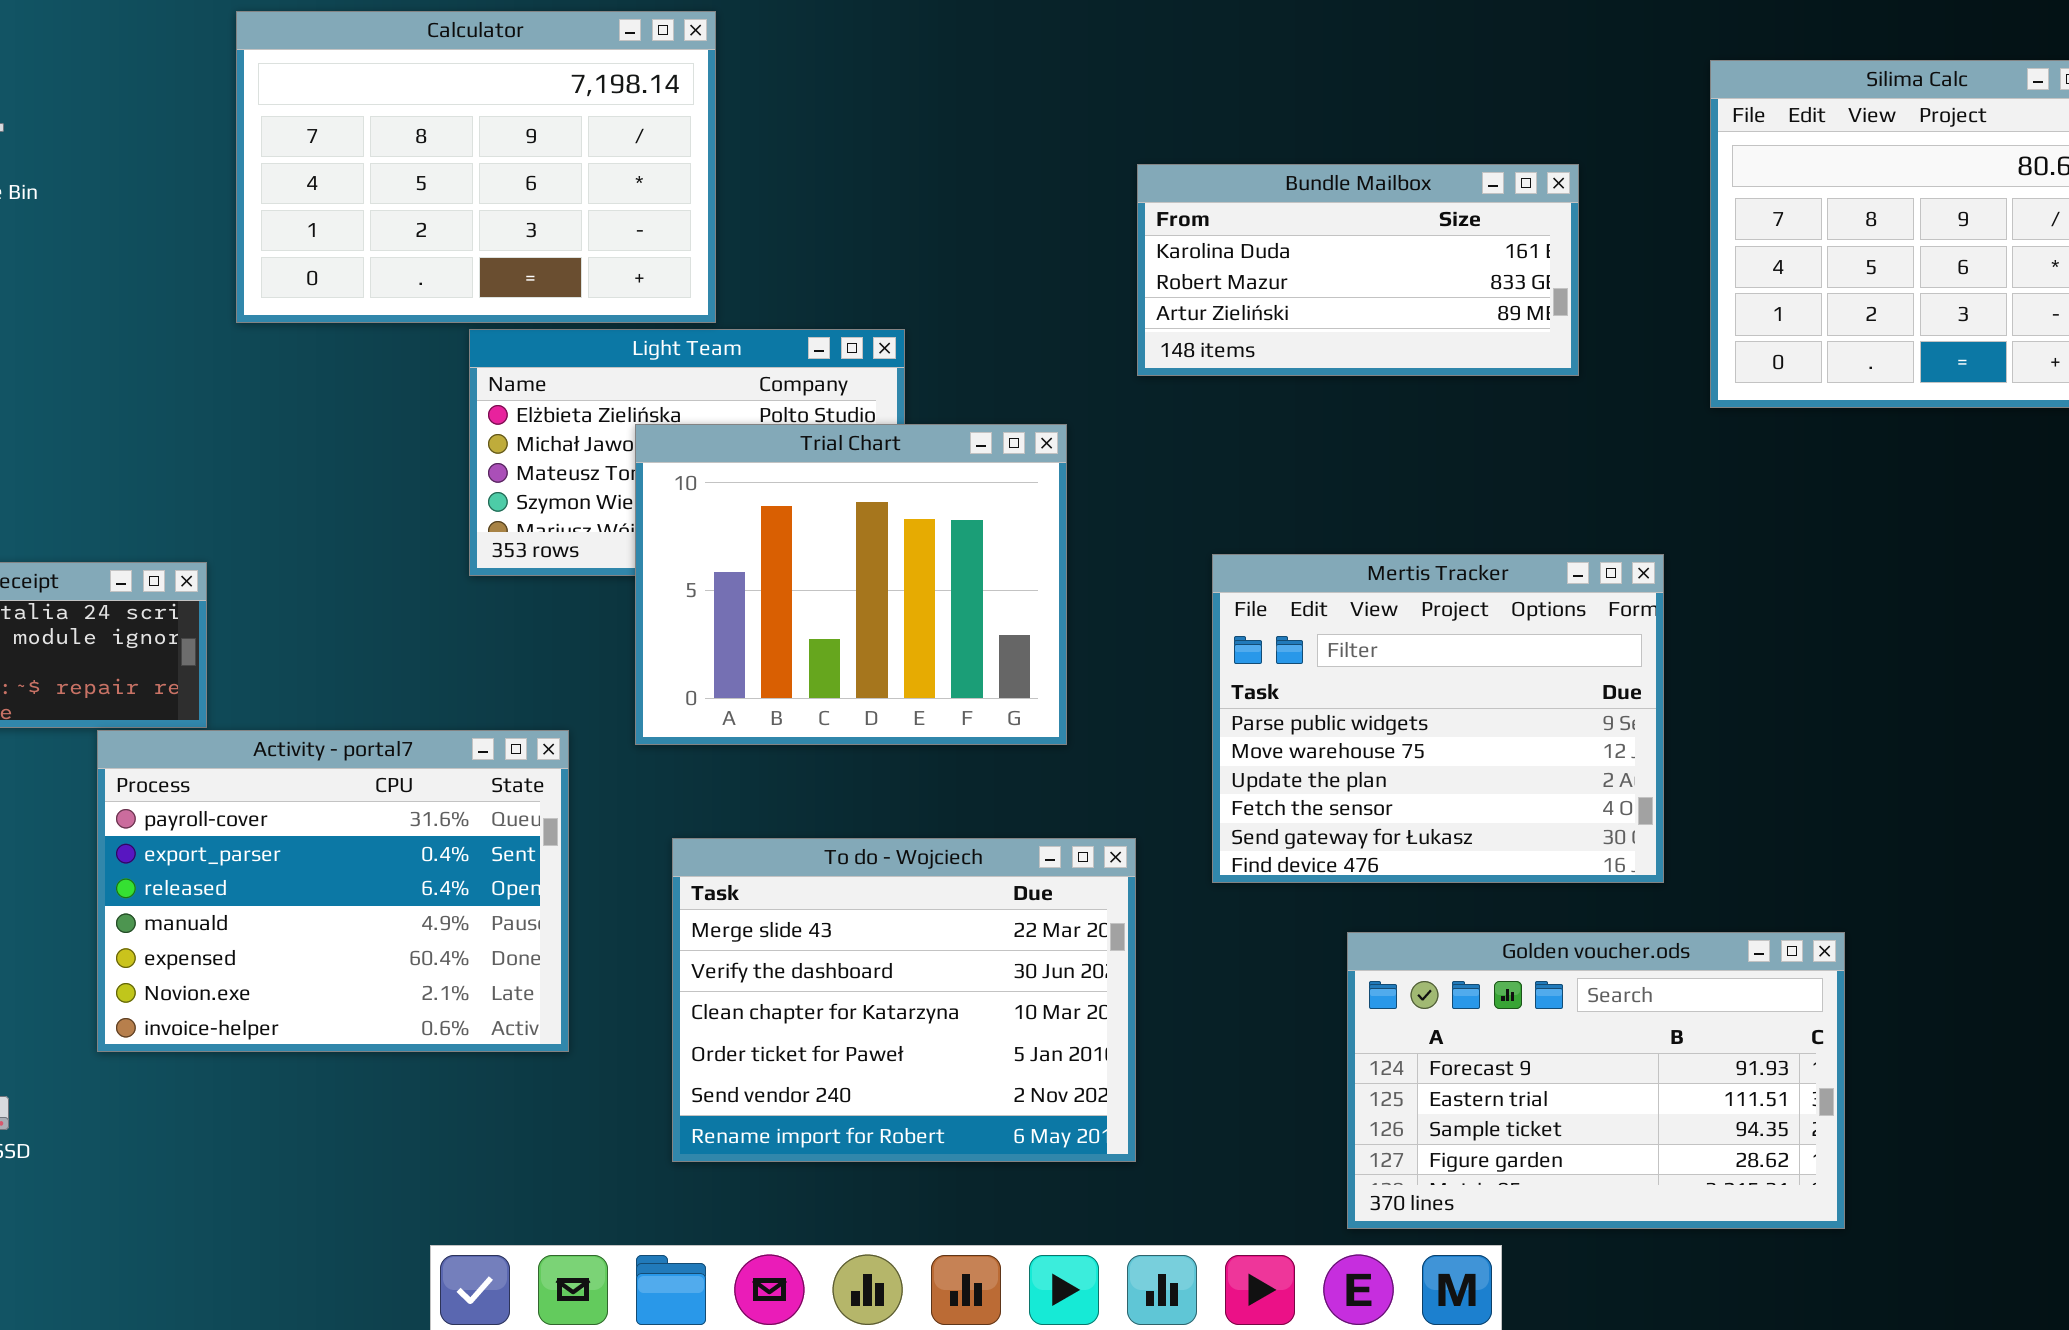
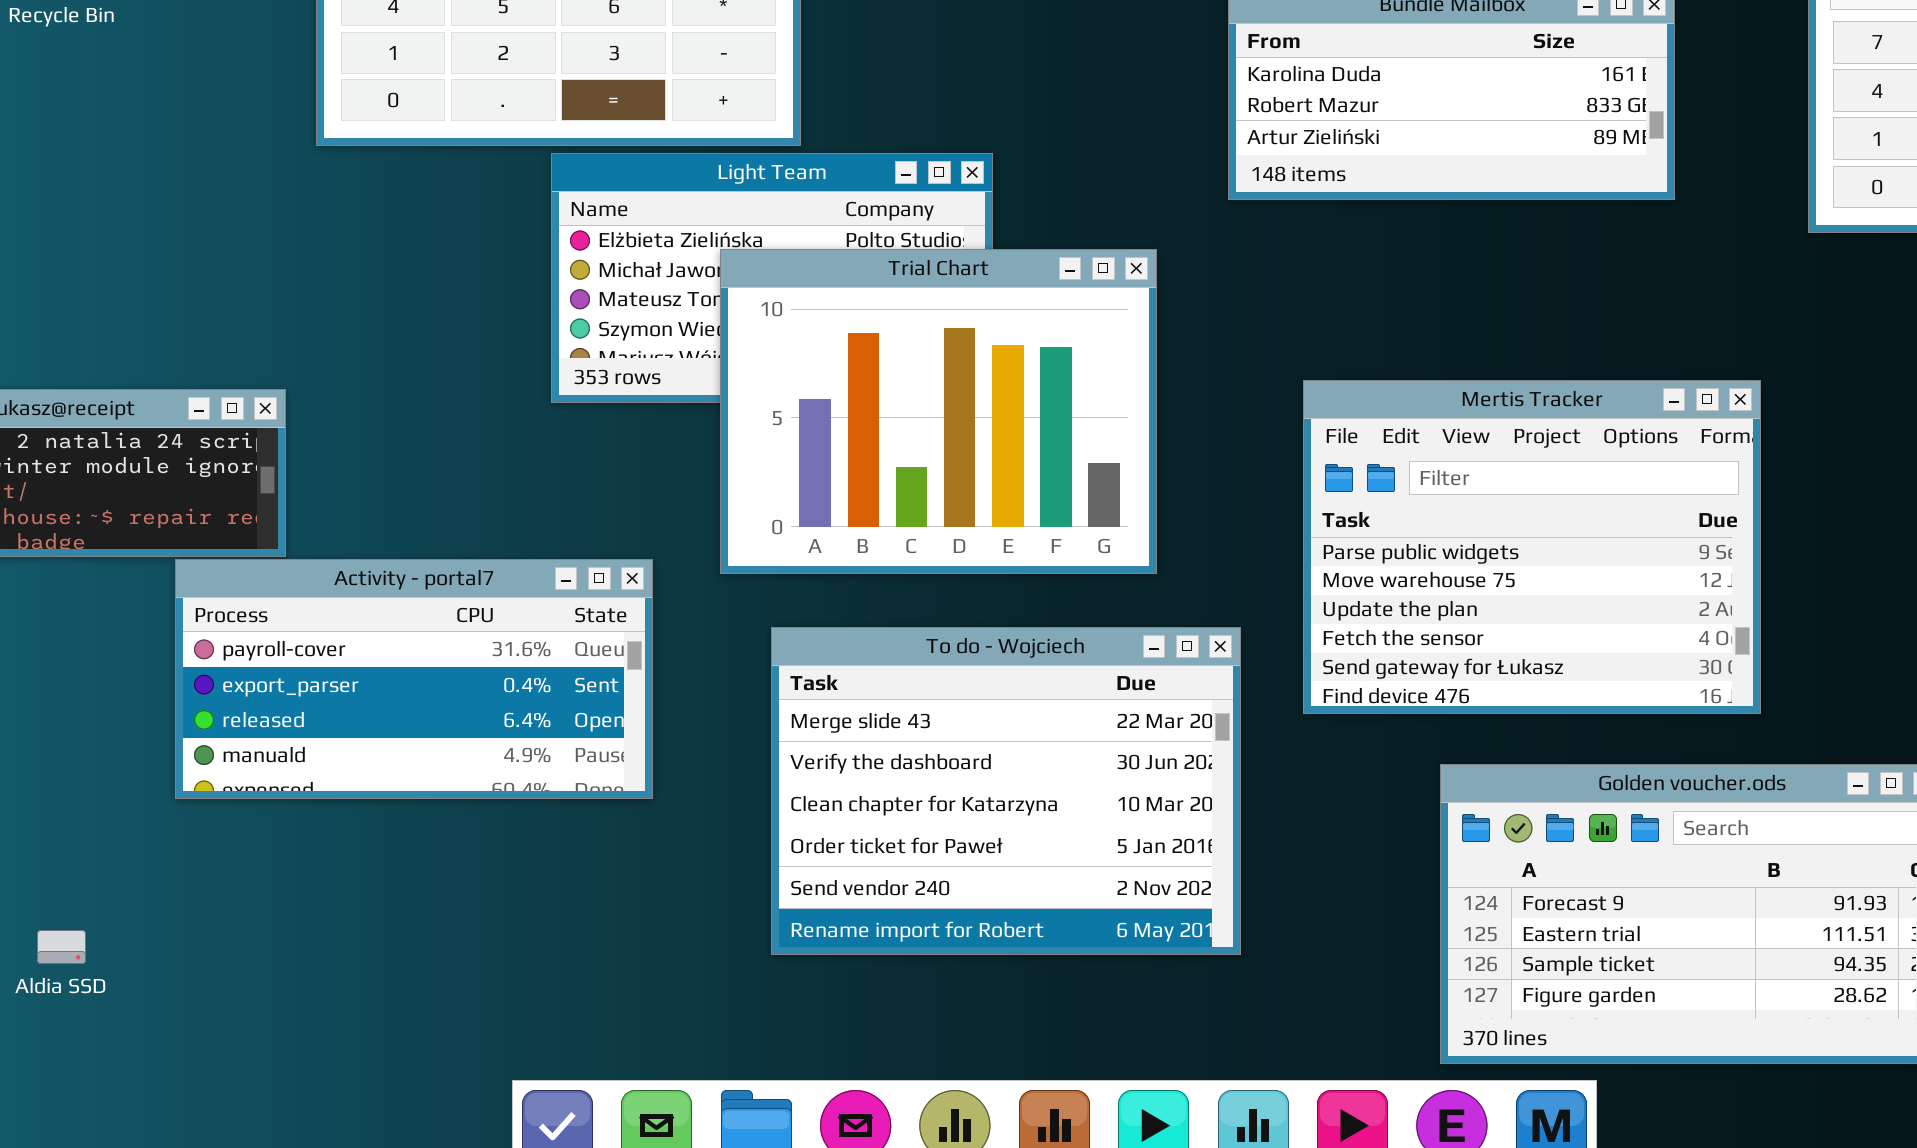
Activity - portal7: [97,730,569,1052] -> [175,559,653,799], resized
To do - Wojciech: [672,838,1136,1162] -> [771,627,1241,955], moved

